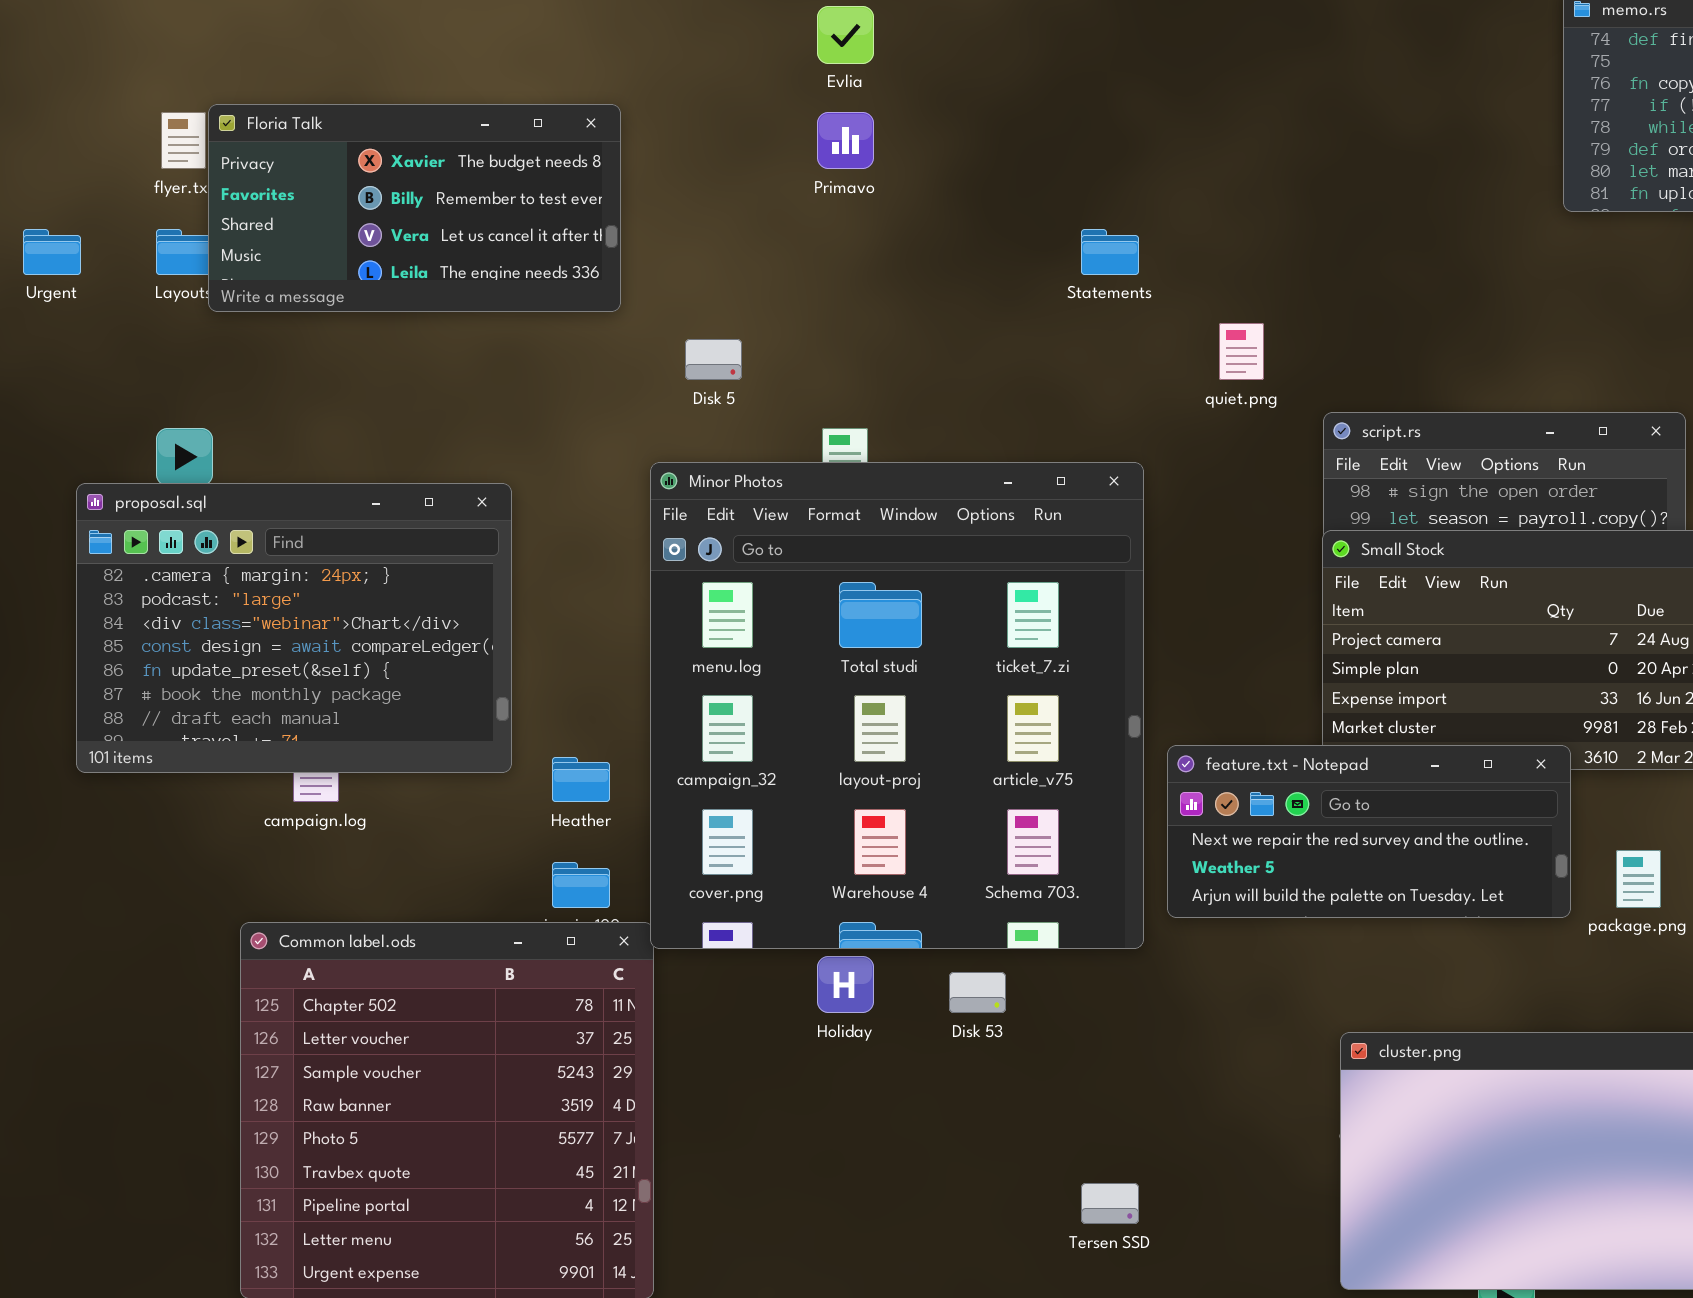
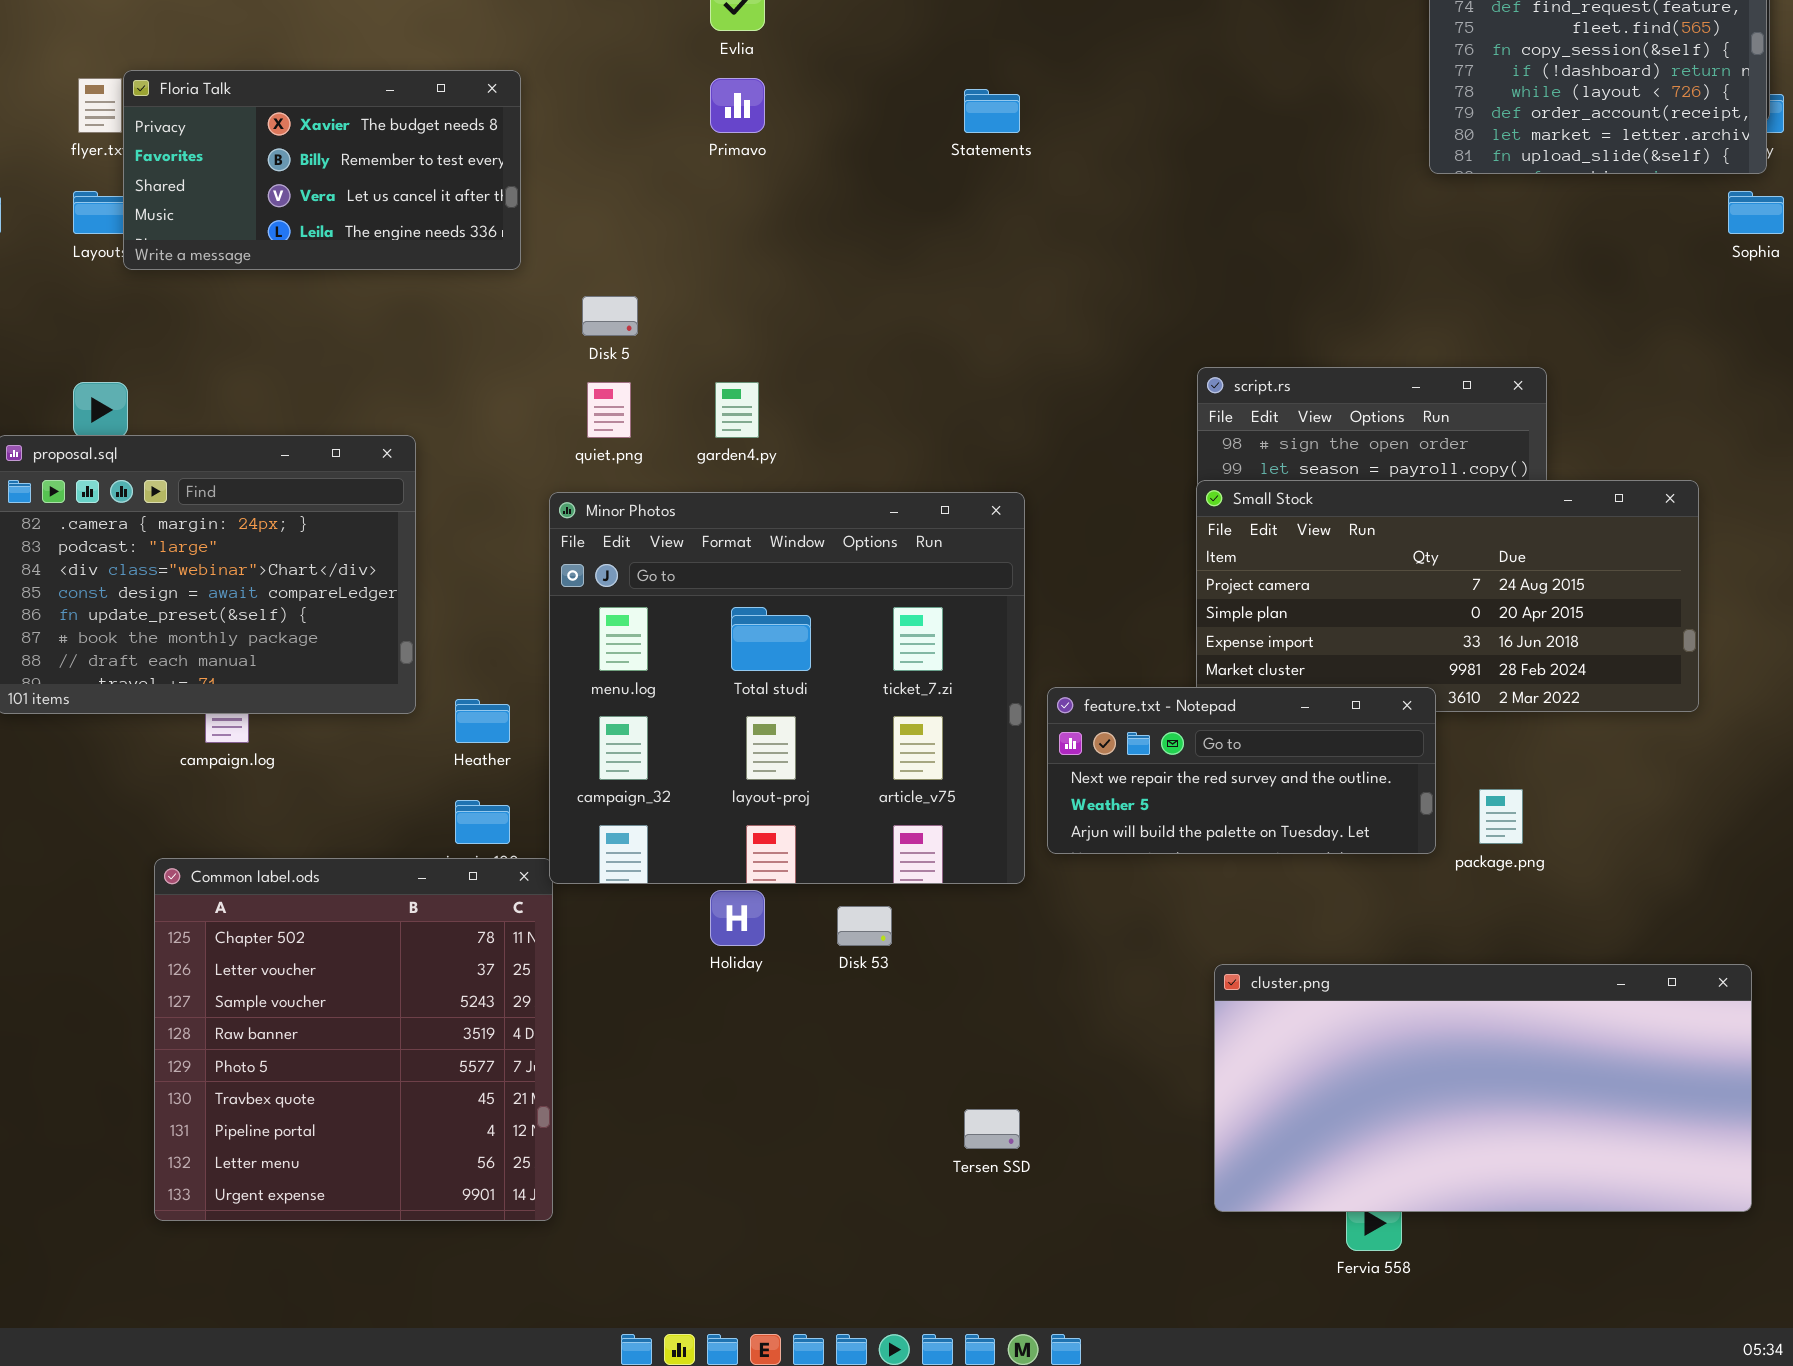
Statements: [1081,229,1139,275] -> [964,89,1020,133], moved
quiet.png: [1219,323,1264,380] -> [587,382,631,438], moved
Minor Photos: [650,462,1144,949] -> [549,492,1025,884], resized

